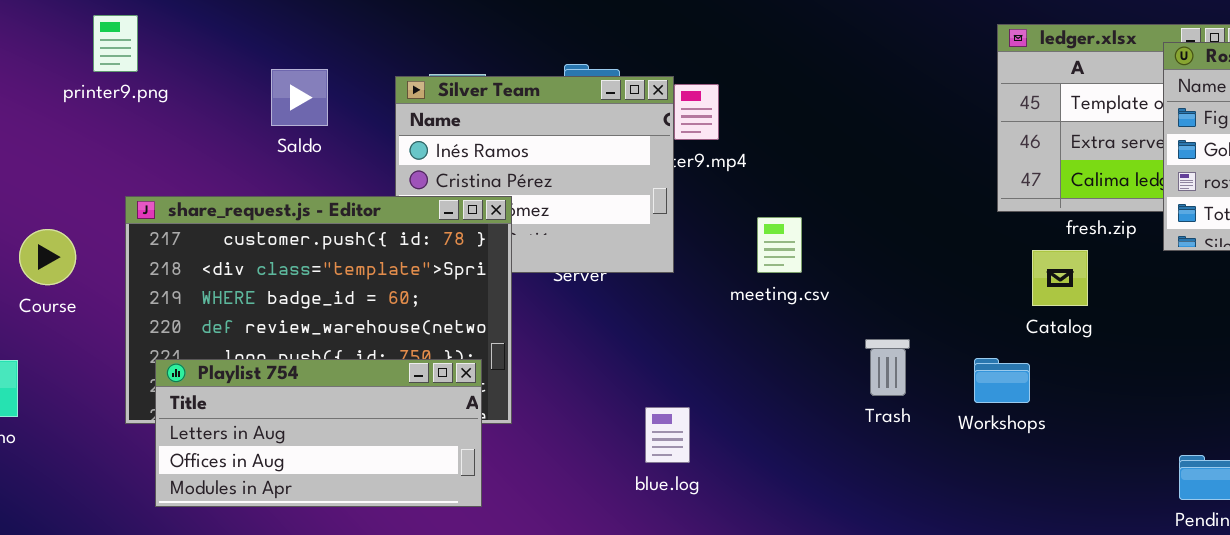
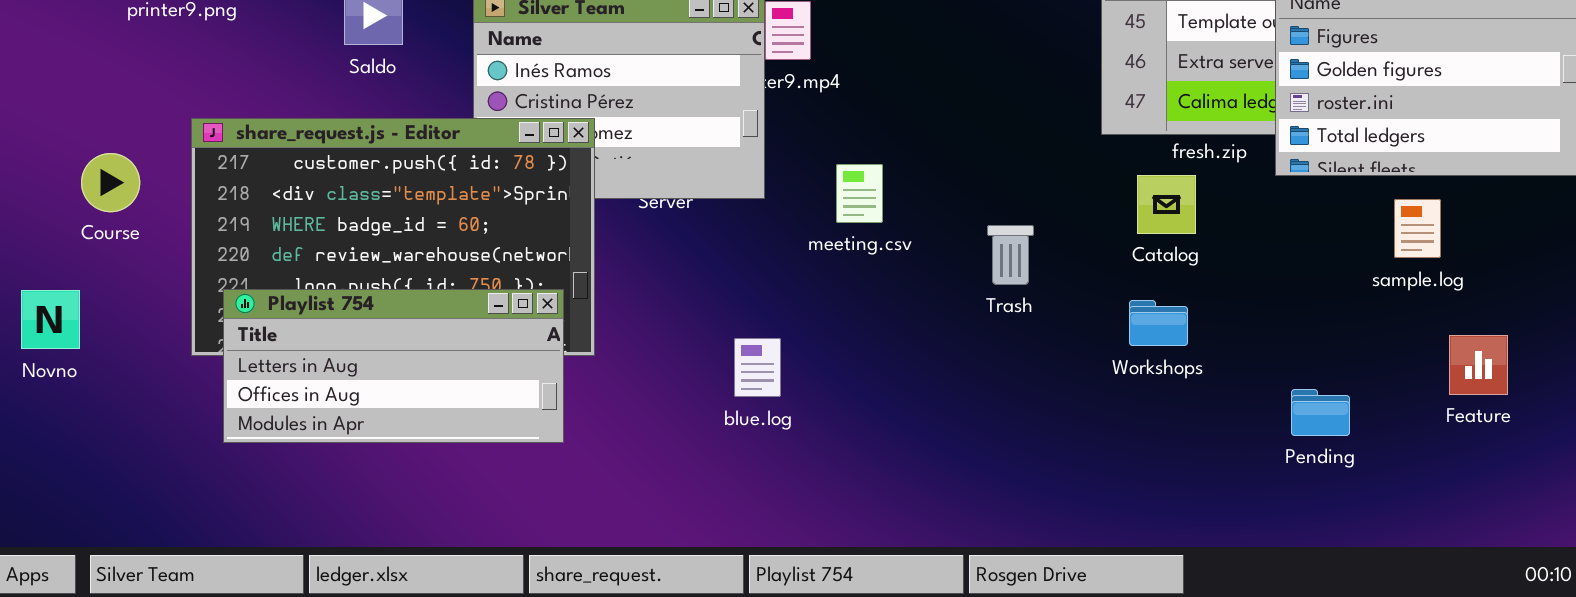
meeting.csv: [757,217,802,273] -> [836,164,883,223], moved
Trash: [865,339,910,396] -> [987,225,1034,285], moved
Workshops: [974,358,1030,403] -> [1129,300,1188,346], moved

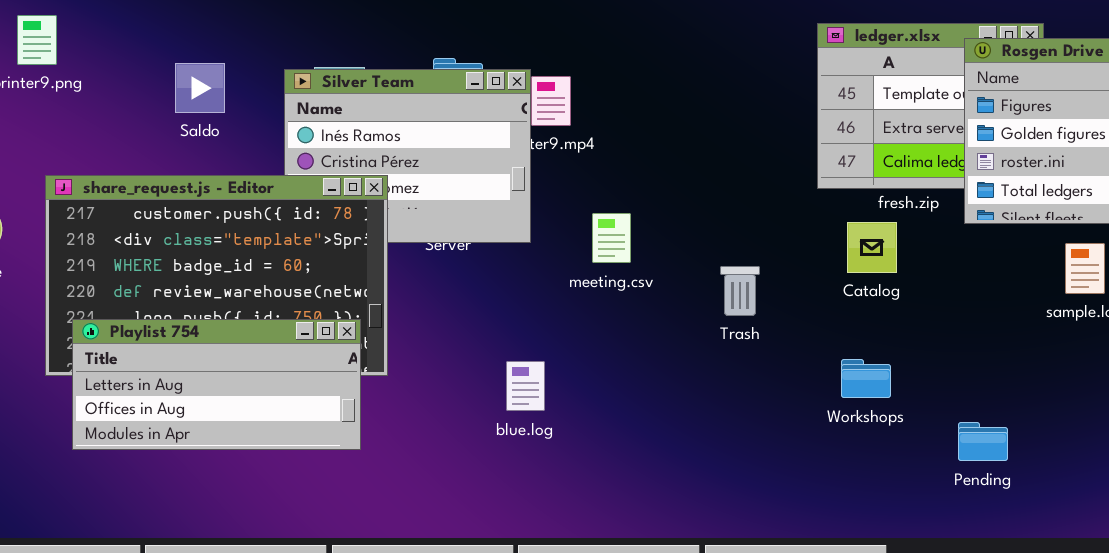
Workshops: [1129,300,1188,346] -> [841,359,891,398], moved
Pending: [1291,389,1350,436] -> [958,422,1008,461], moved

